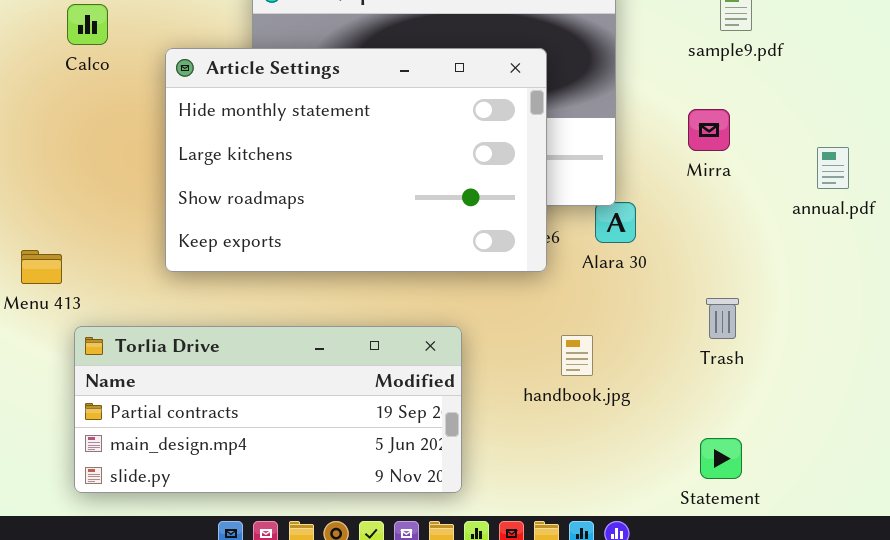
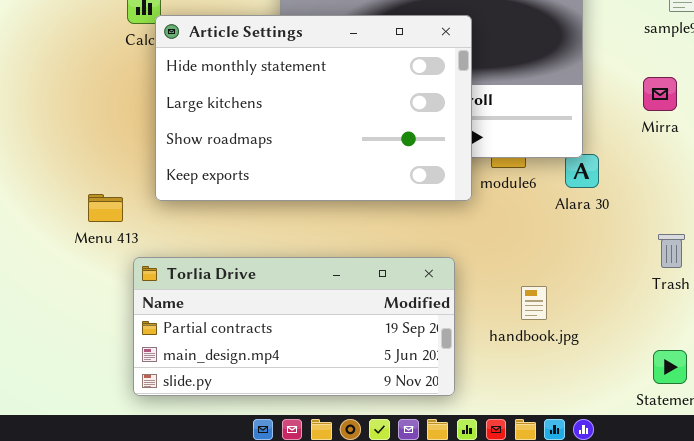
Article Settings: [165,48,547,272] -> [155,15,472,201], moved
handbook.jpg: [561,335,593,376] -> [521,286,547,320], moved

